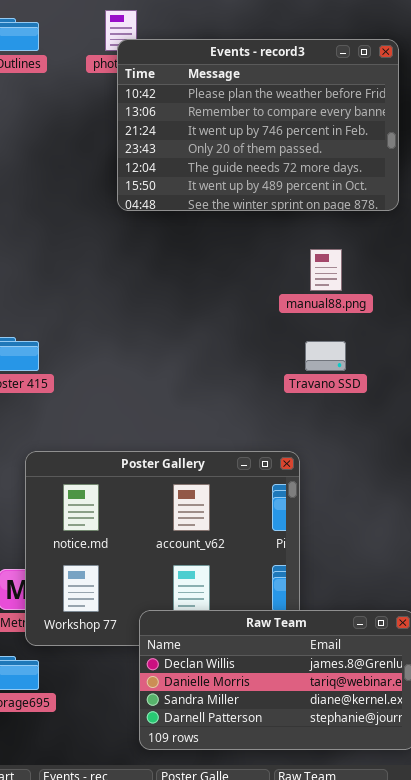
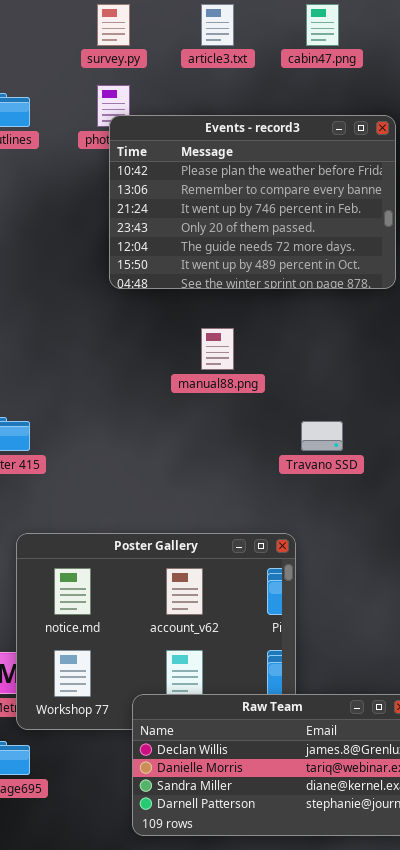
manual88.png: [310,249,342,291] -> [201,328,234,370], moved

